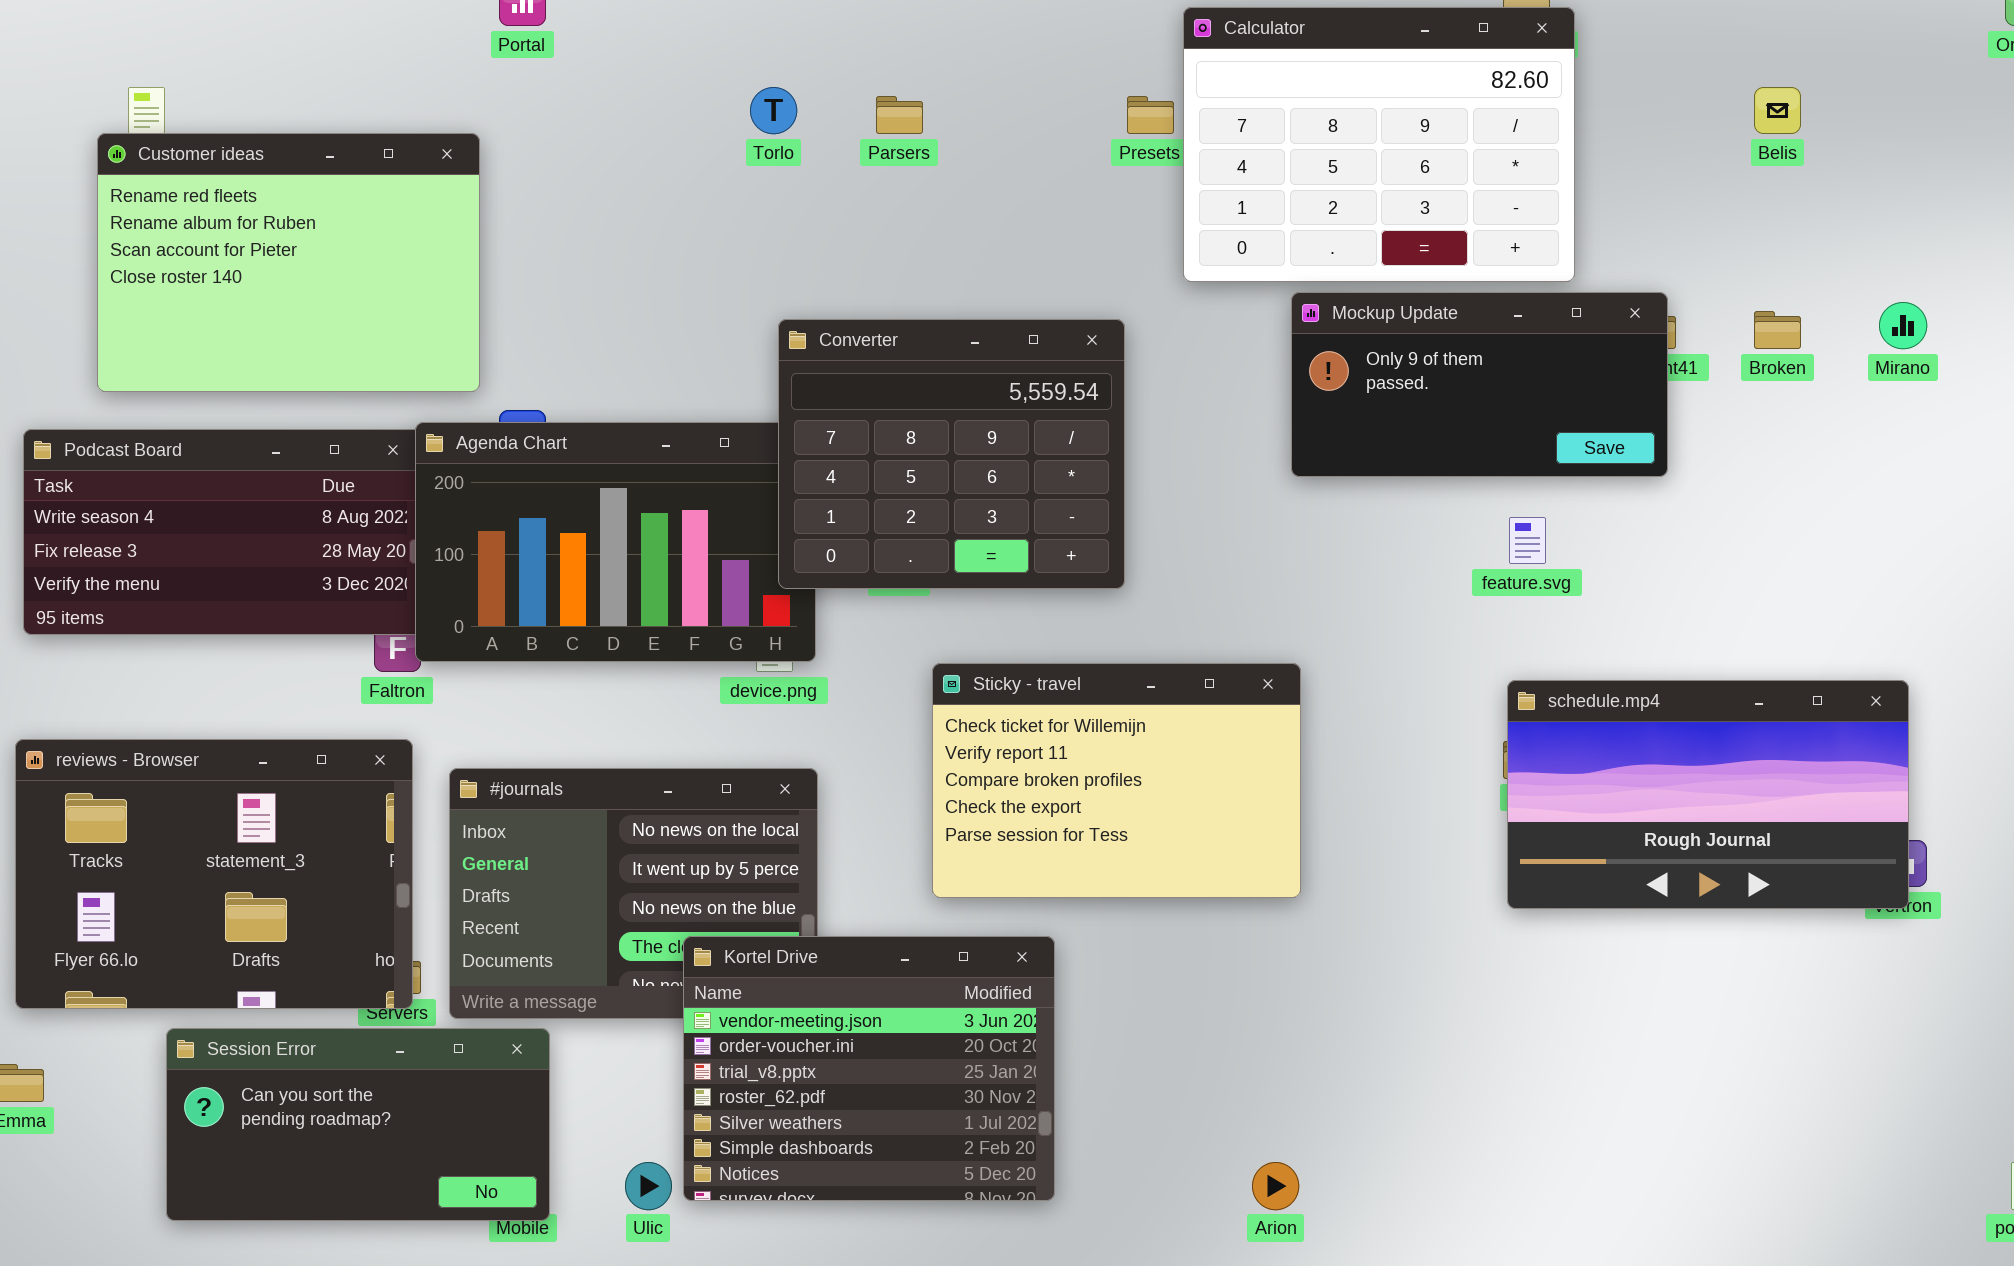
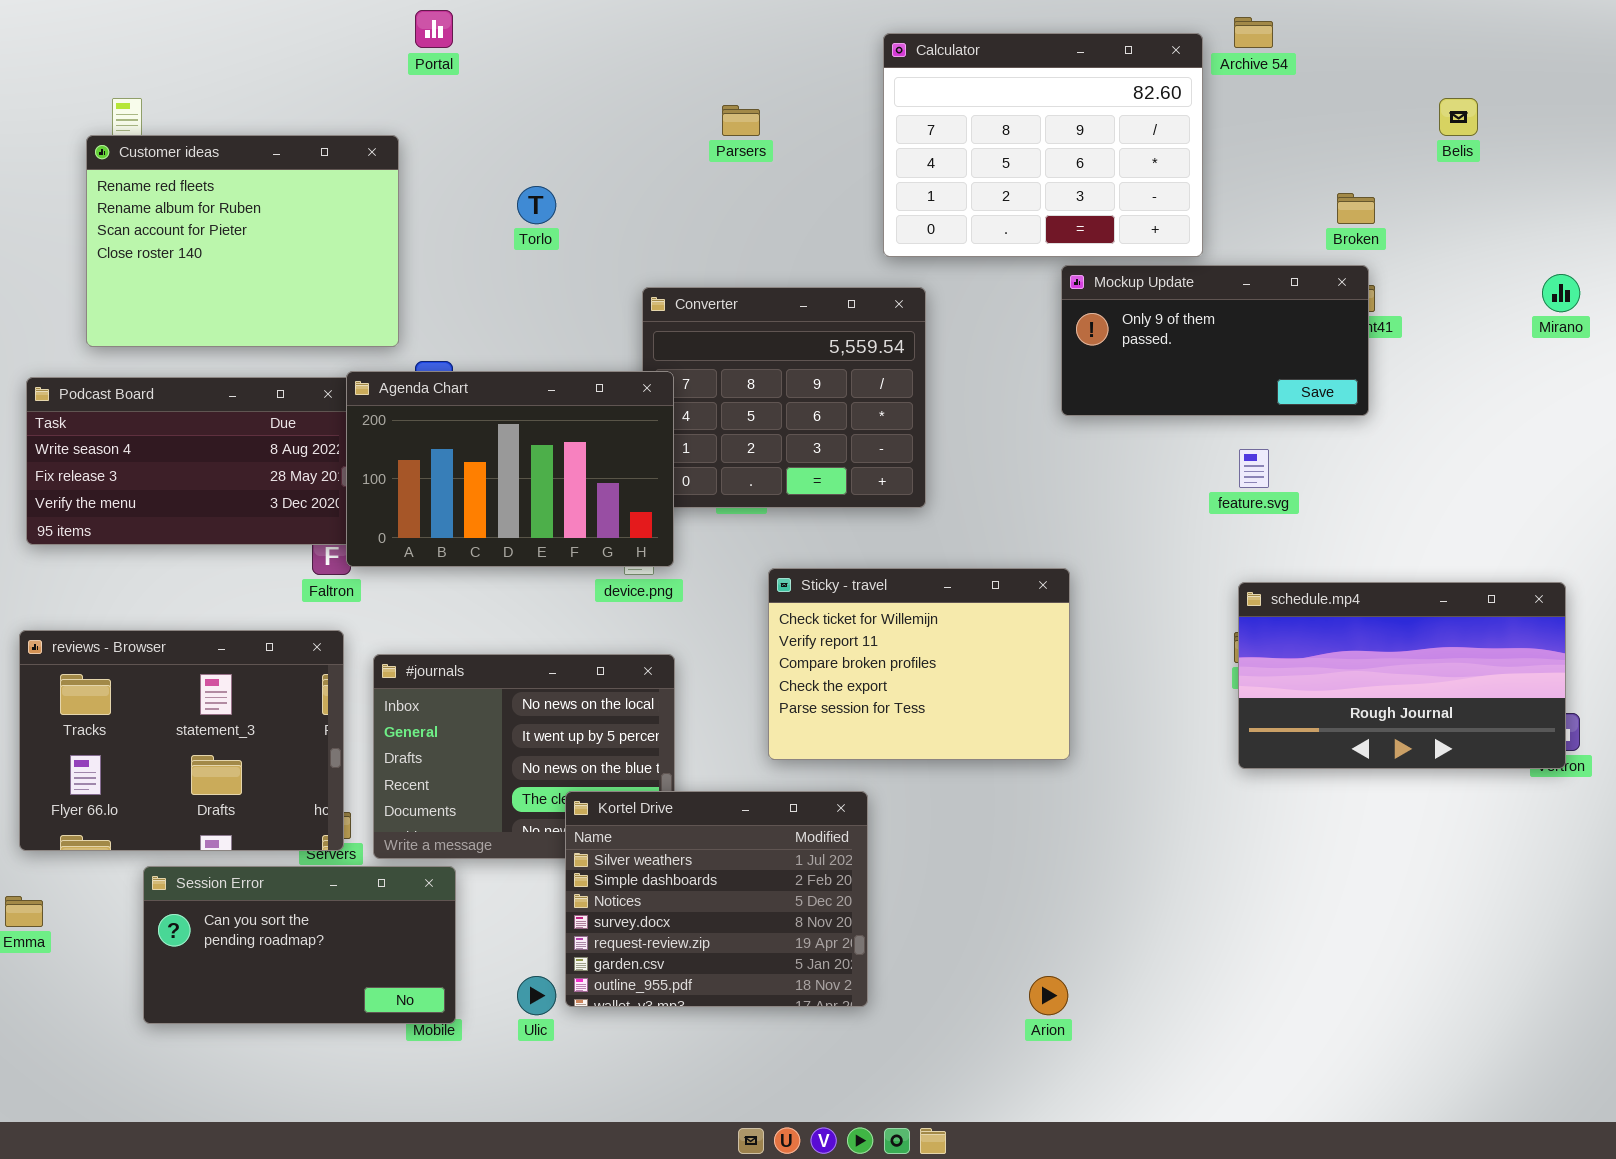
Calculator: [1183,7,1575,282] -> [883,33,1203,257], moved
Torlo: [750,87,797,134] -> [517,186,556,224], moved
Broken: [1754,311,1801,349] -> [1337,193,1375,224], moved
Agenda Chart: [415,422,816,662] -> [346,371,674,567], raised
Kortel Drive: [683,936,1055,1201] -> [565,791,868,1007], scrolled down 4 rows

